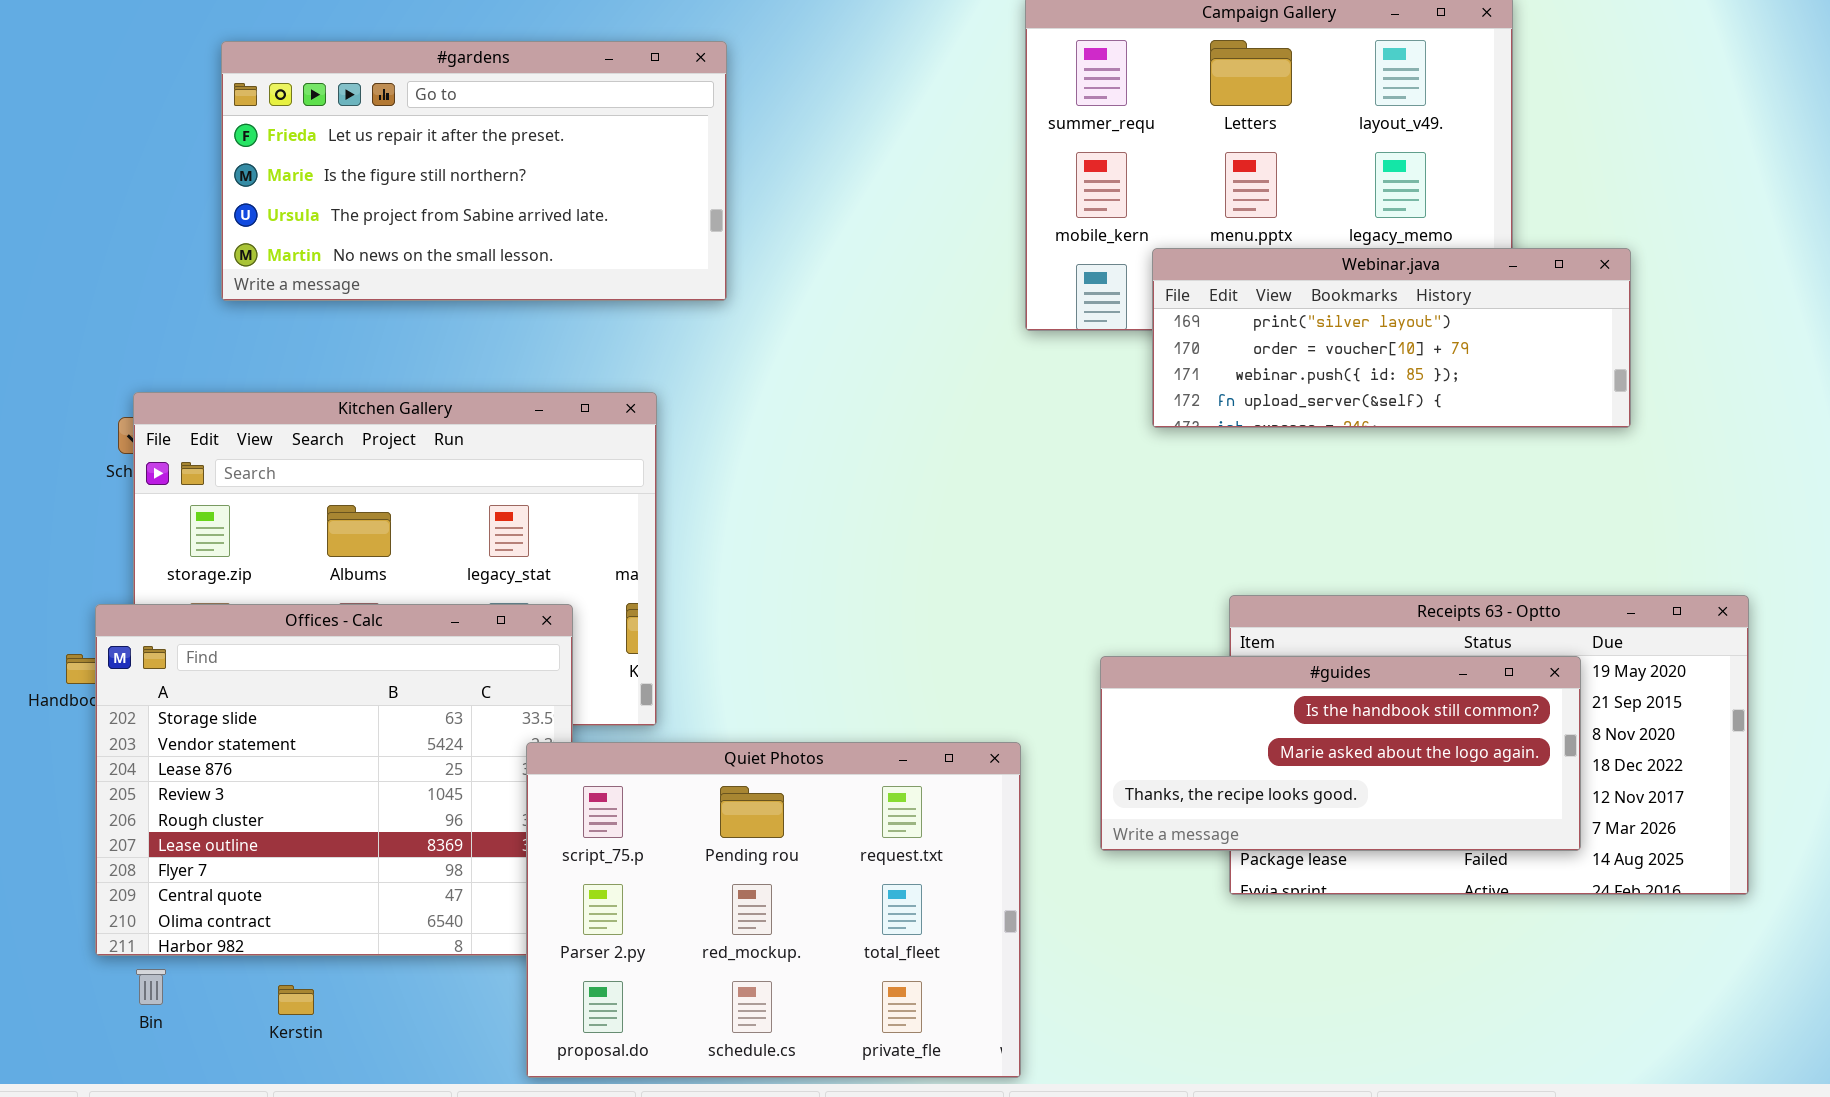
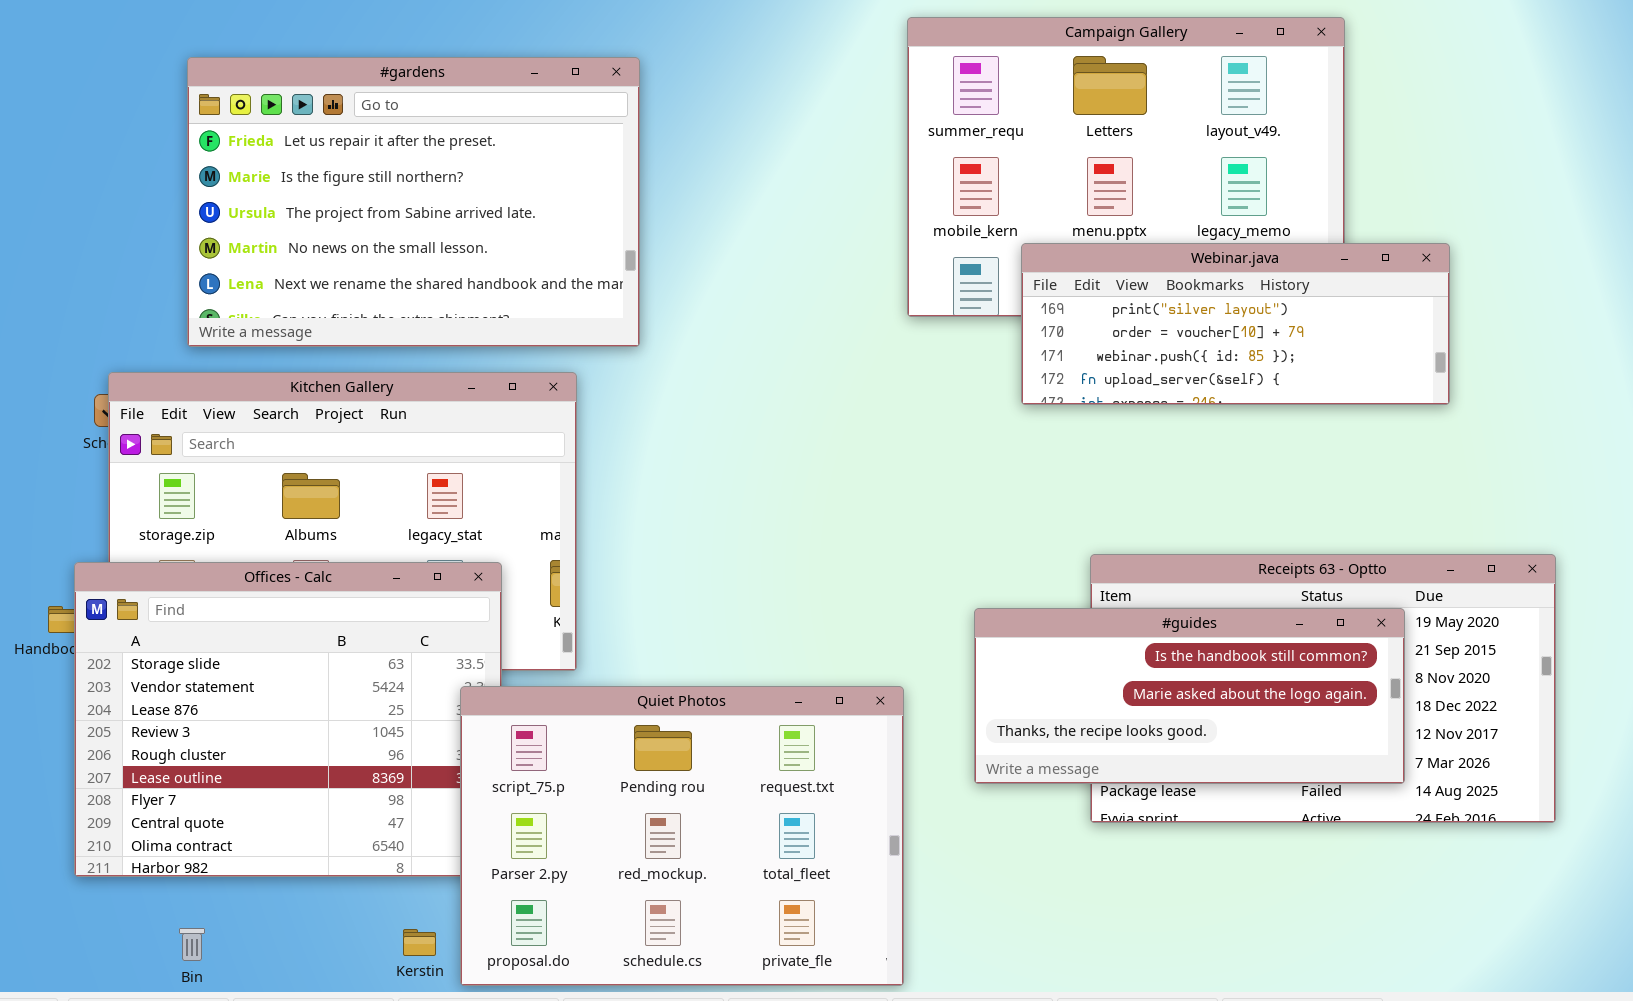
#gardens: [221,41,727,301] -> [187,57,640,347], resized
Bin: [136,969,166,1005] -> [179,928,205,961], moved
Kerstin: [278,985,314,1015] -> [403,929,436,956], moved

